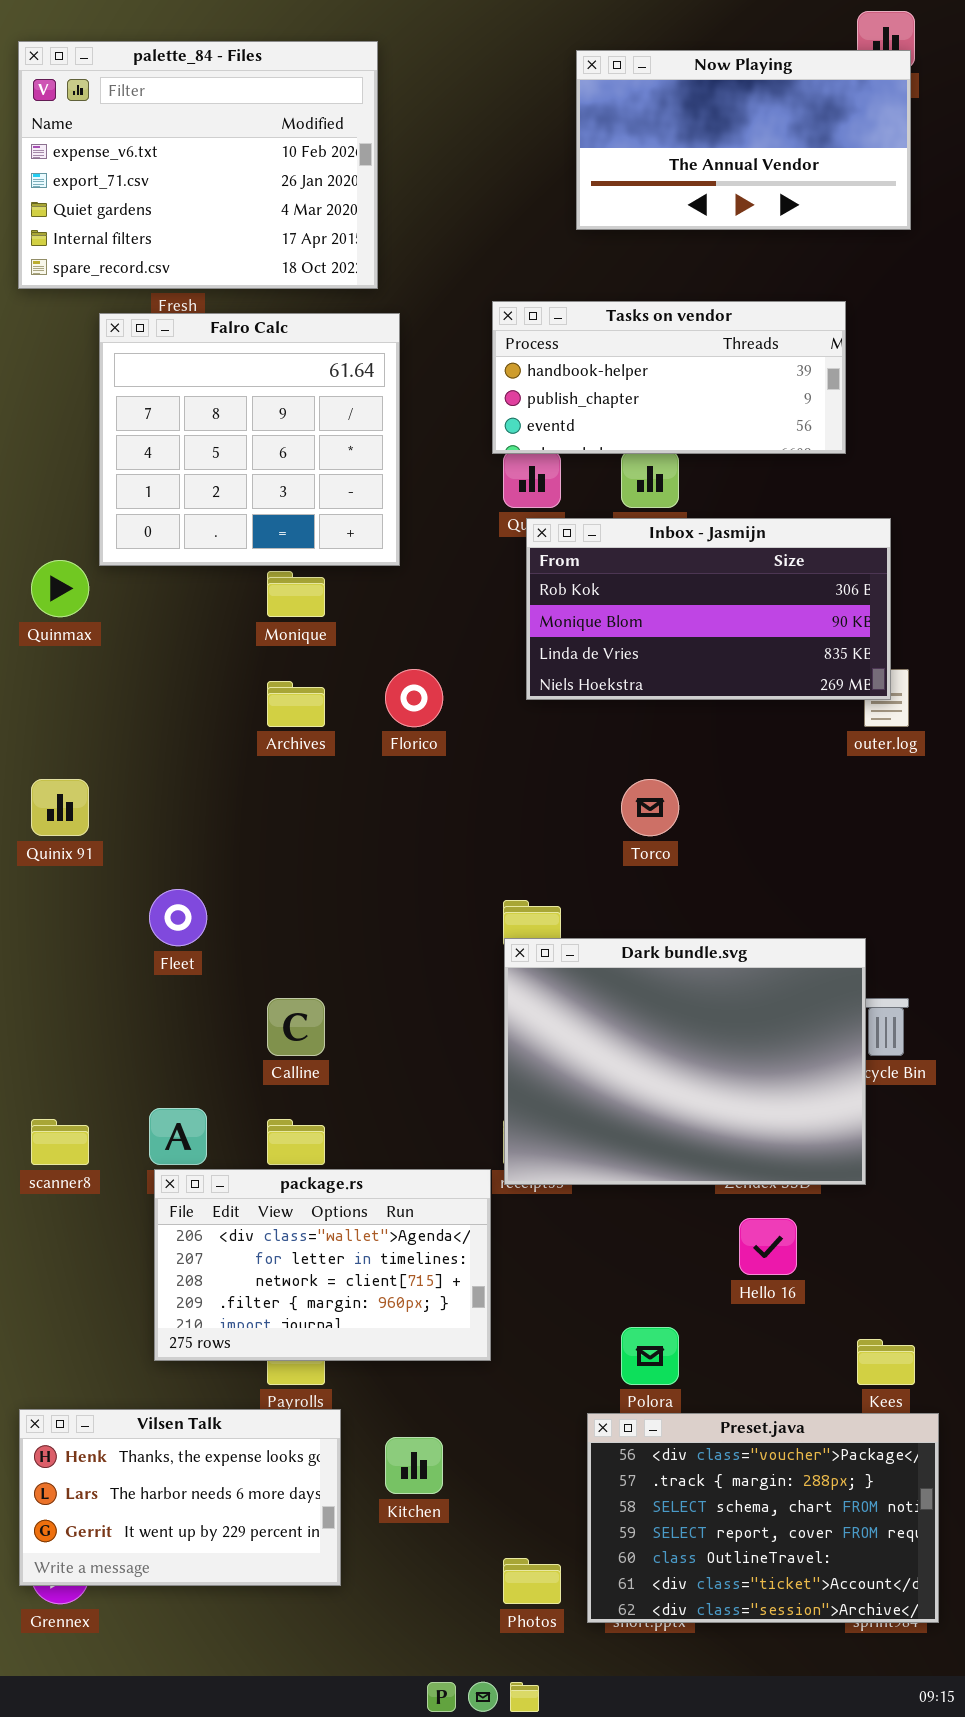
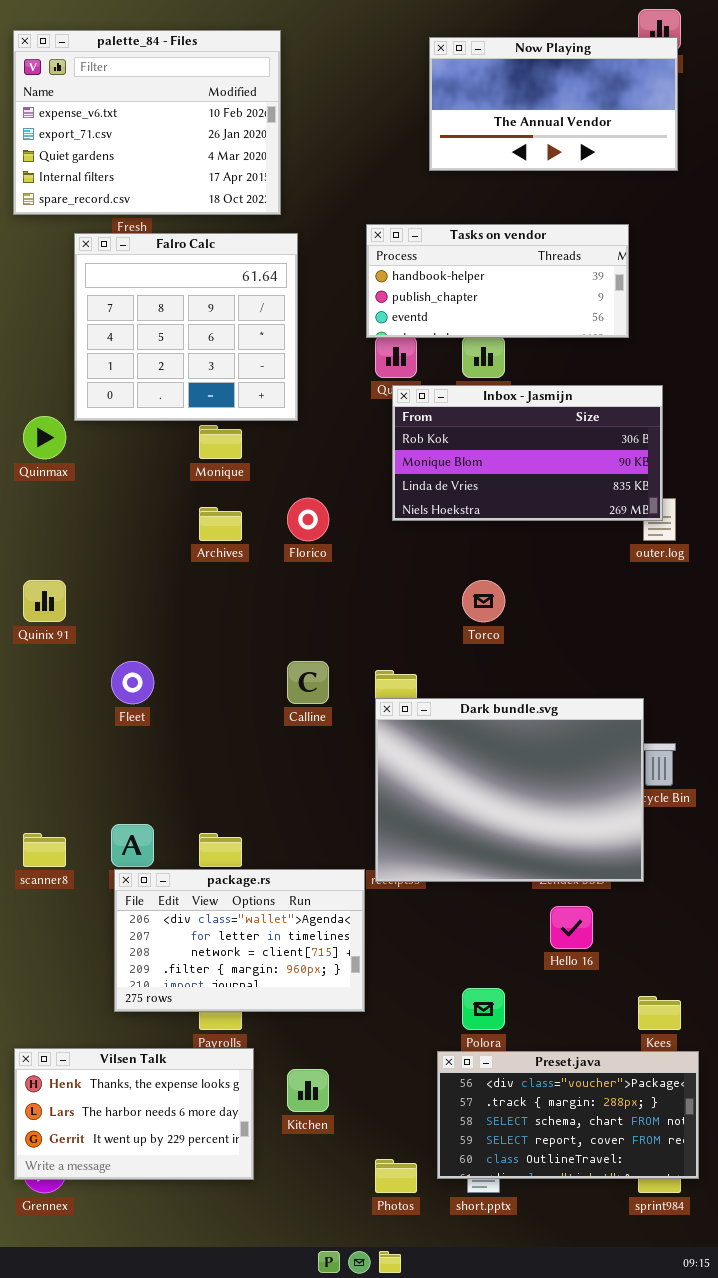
Calline: [267,998,325,1056] -> [287,661,329,704], moved
Preset.java: [587,1413,939,1623] -> [437,1051,699,1179], resized

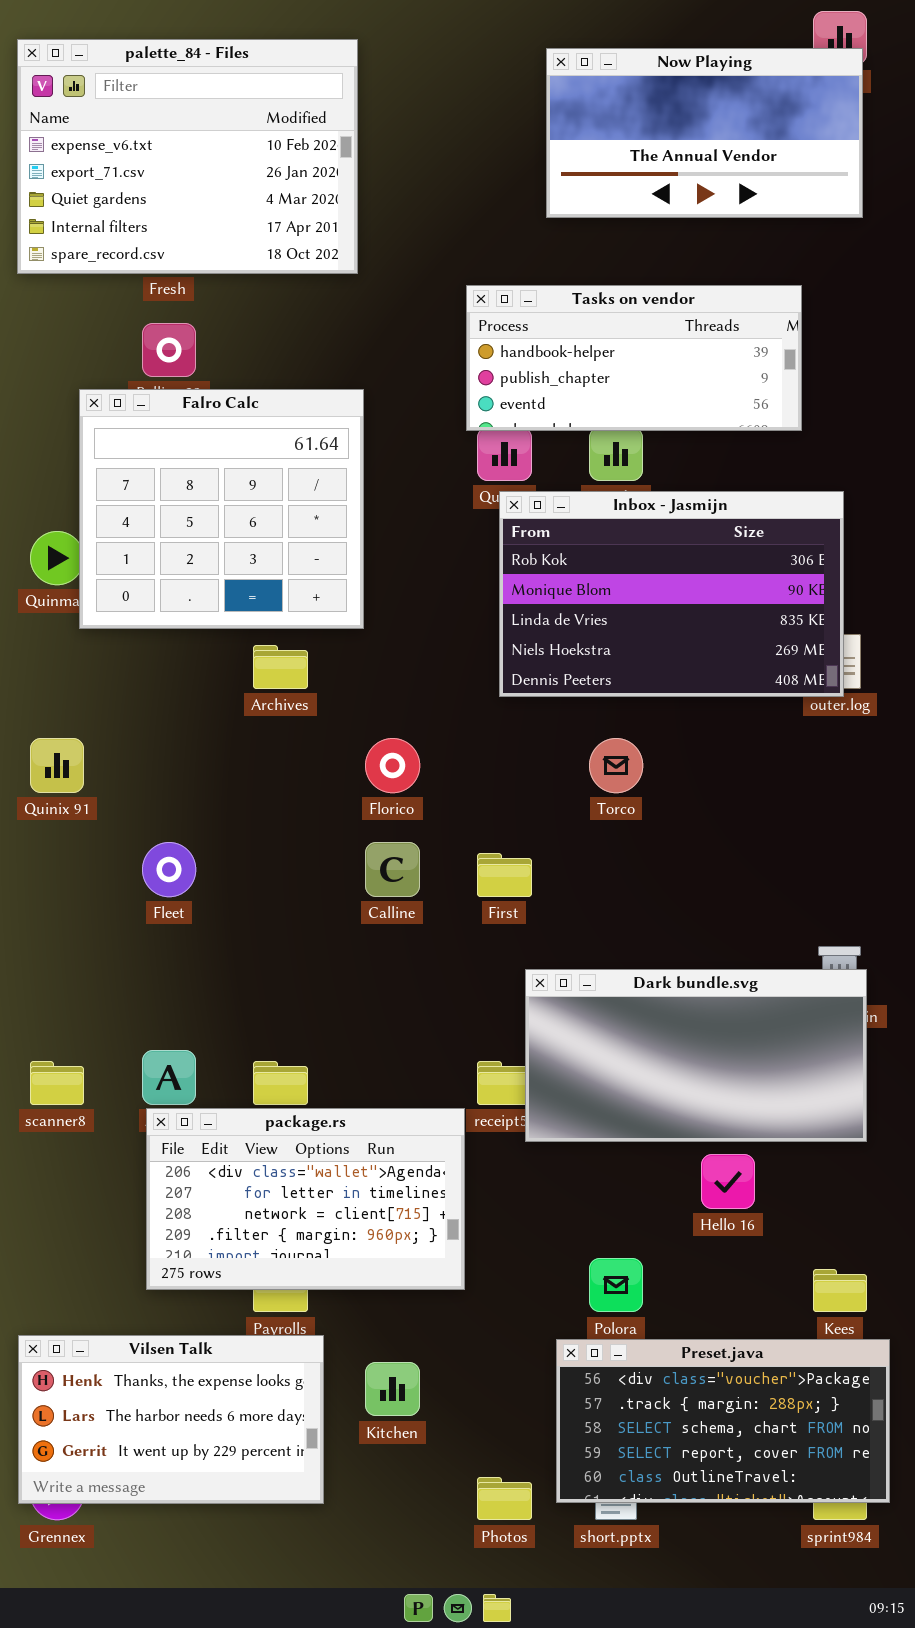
Falro Calc: [74,233,298,421] -> [79,389,364,629], moved
Inbox - Jasmijn: [392,385,663,521] -> [499,491,844,697], resized
Florico: [287,498,329,541] -> [365,738,420,793], moved
Dark bundle.svg: [375,698,644,882] -> [525,969,867,1142], moved, resized

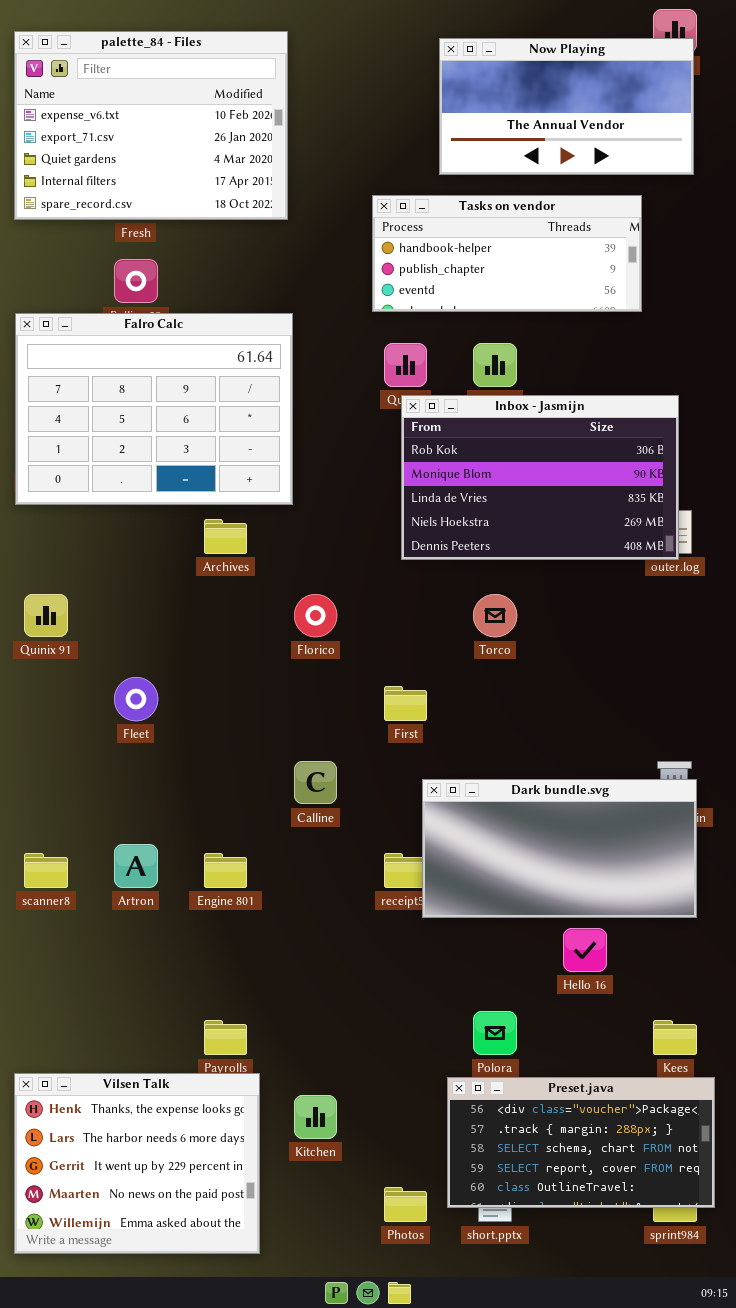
Tasks on vendor: [466,285,802,431] -> [372,195,642,312], moved
Falro Calc: [79,389,364,629] -> [15,313,293,505], resized
Calline: [365,842,420,897] -> [294,761,337,804], moved
package.rs: [146,1108,465,1290] -> none, closed
Vilsen Talk: [18,1335,324,1504] -> [14,1073,260,1254], resized

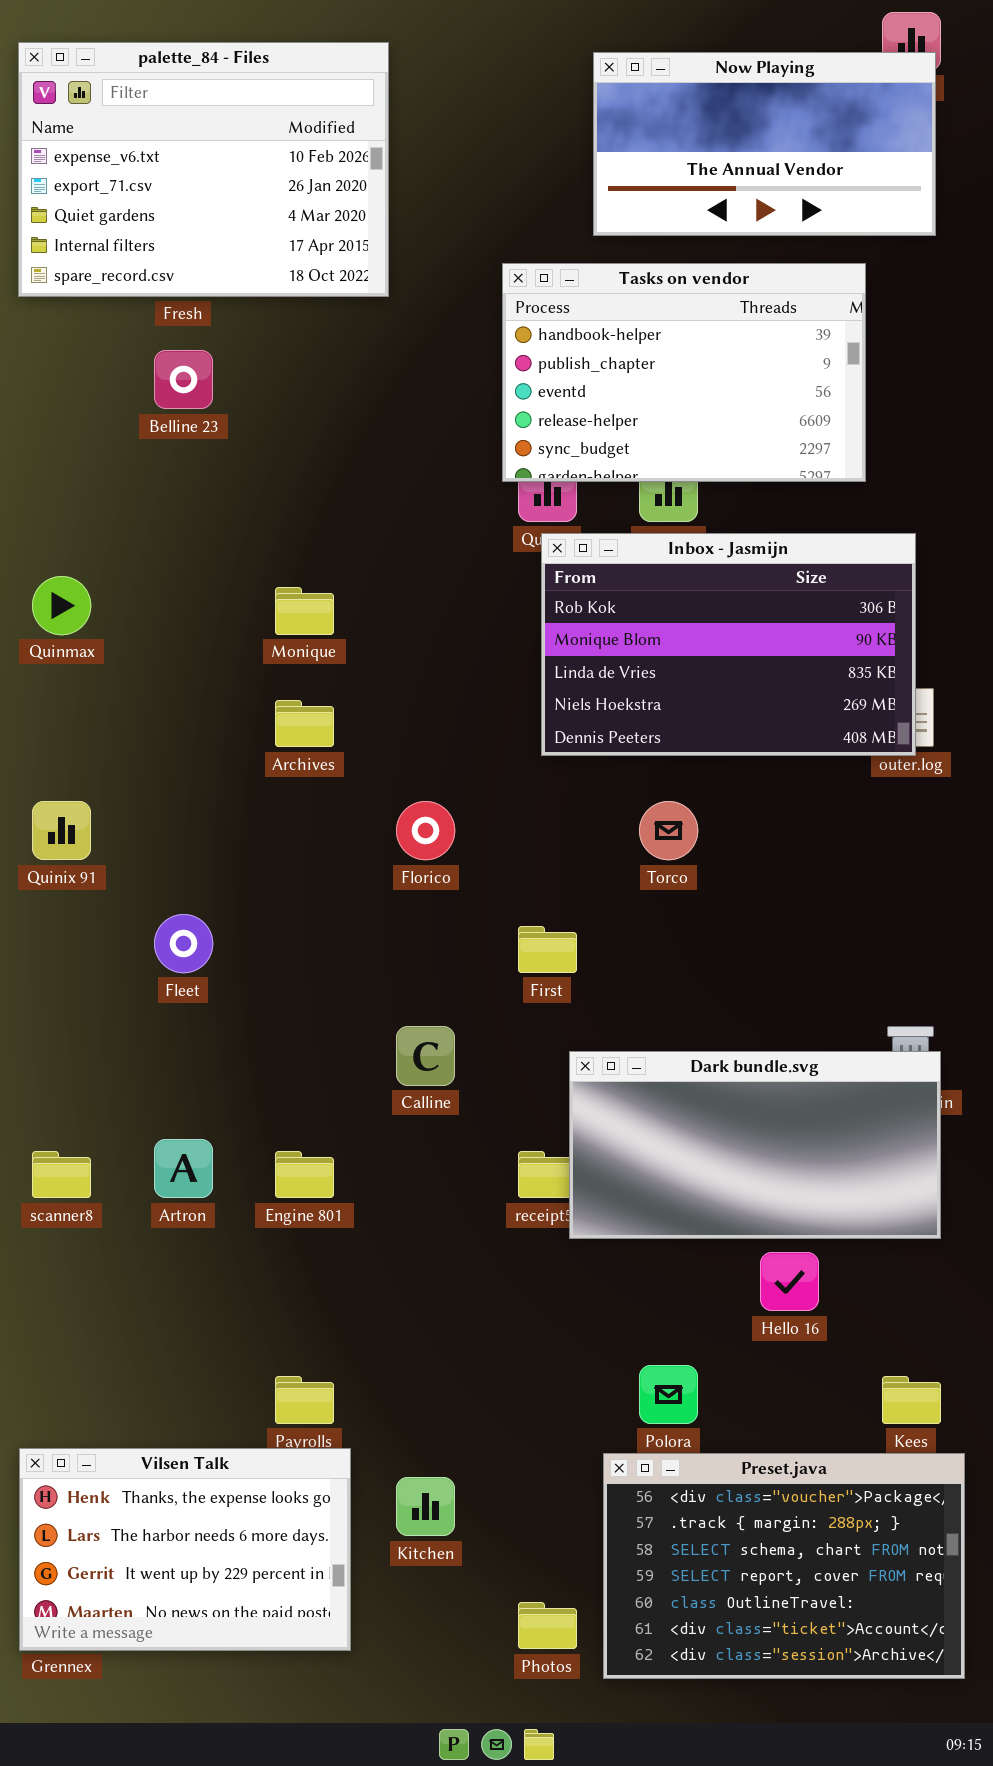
Tasks on vendor: [372,195,642,312] -> [502,263,866,482], resized
Falro Calc: [15,313,293,505] -> none, closed
Vilsen Talk: [14,1073,260,1254] -> [19,1448,351,1651], resized
Preset.java: [447,1077,715,1208] -> [603,1453,965,1679], resized

